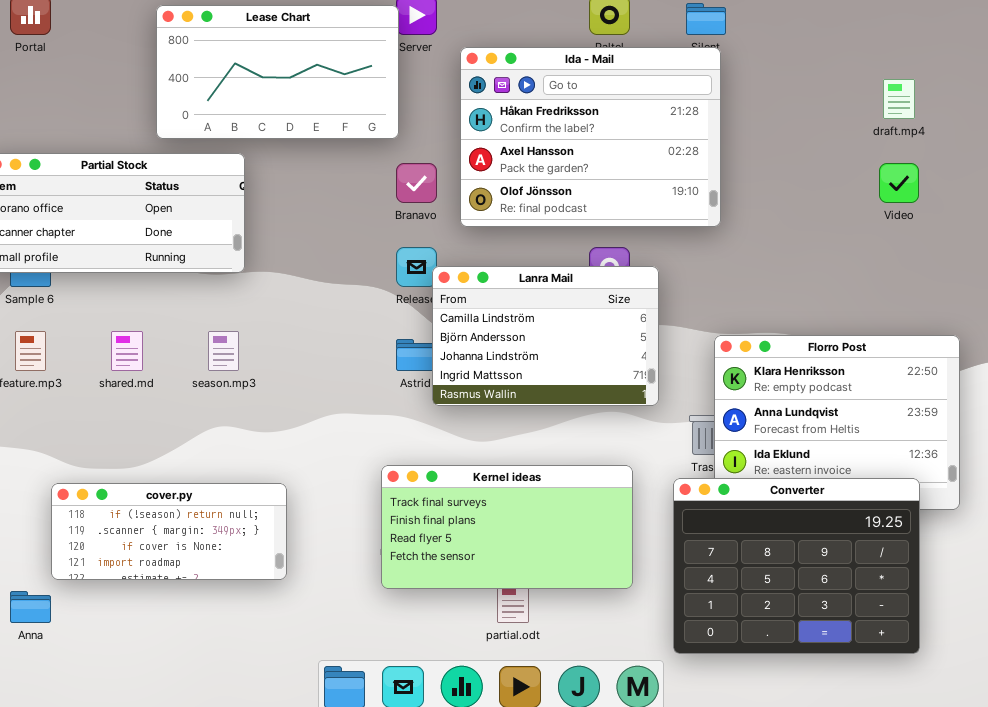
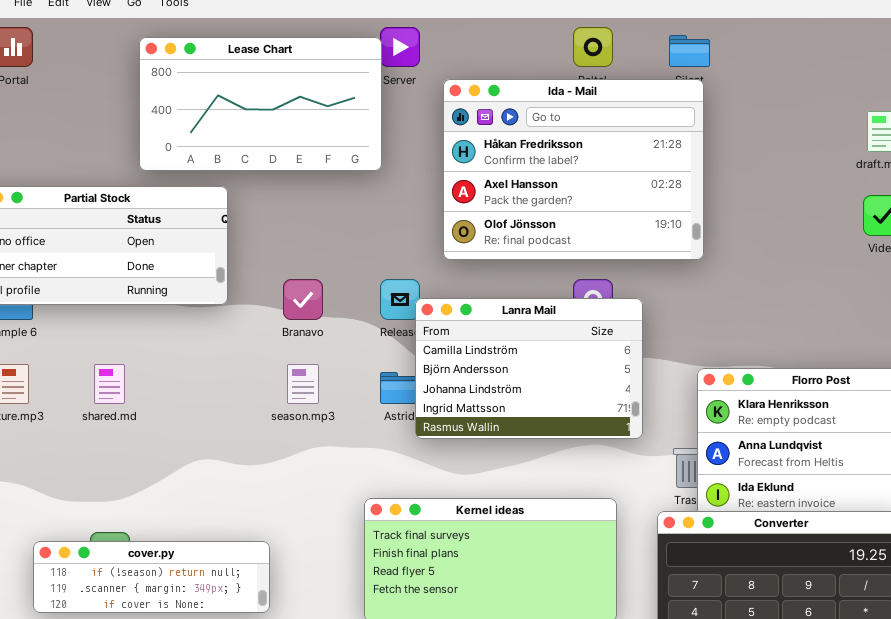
Branavo: [396,163,437,203] -> [283,279,323,320], moved
season.mp3: [208,331,239,371] -> [287,364,319,404], moved
cover.py: [51,483,287,580] -> [33,541,270,613], resized

